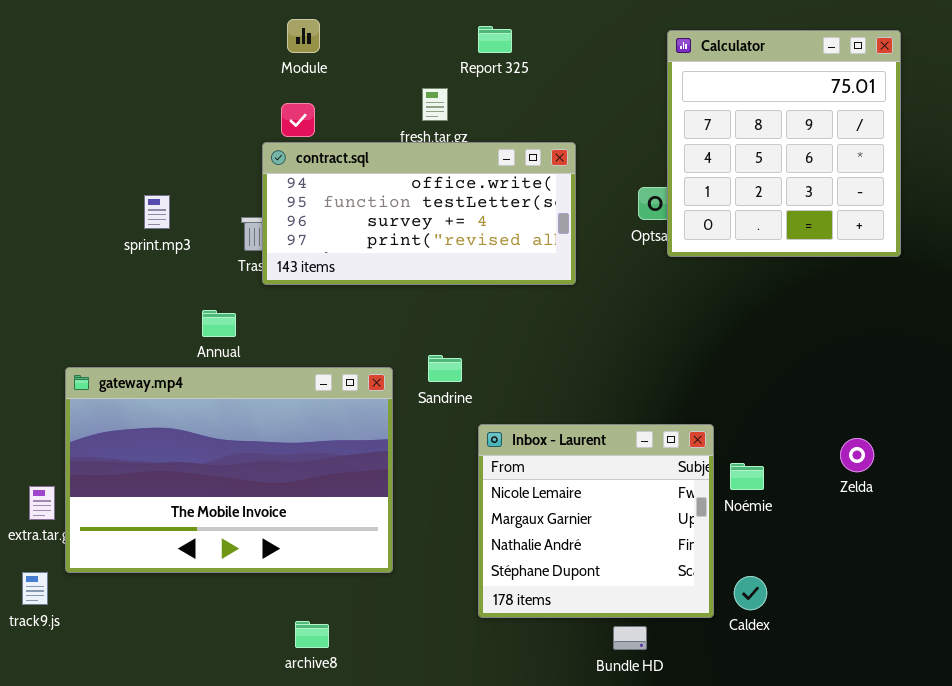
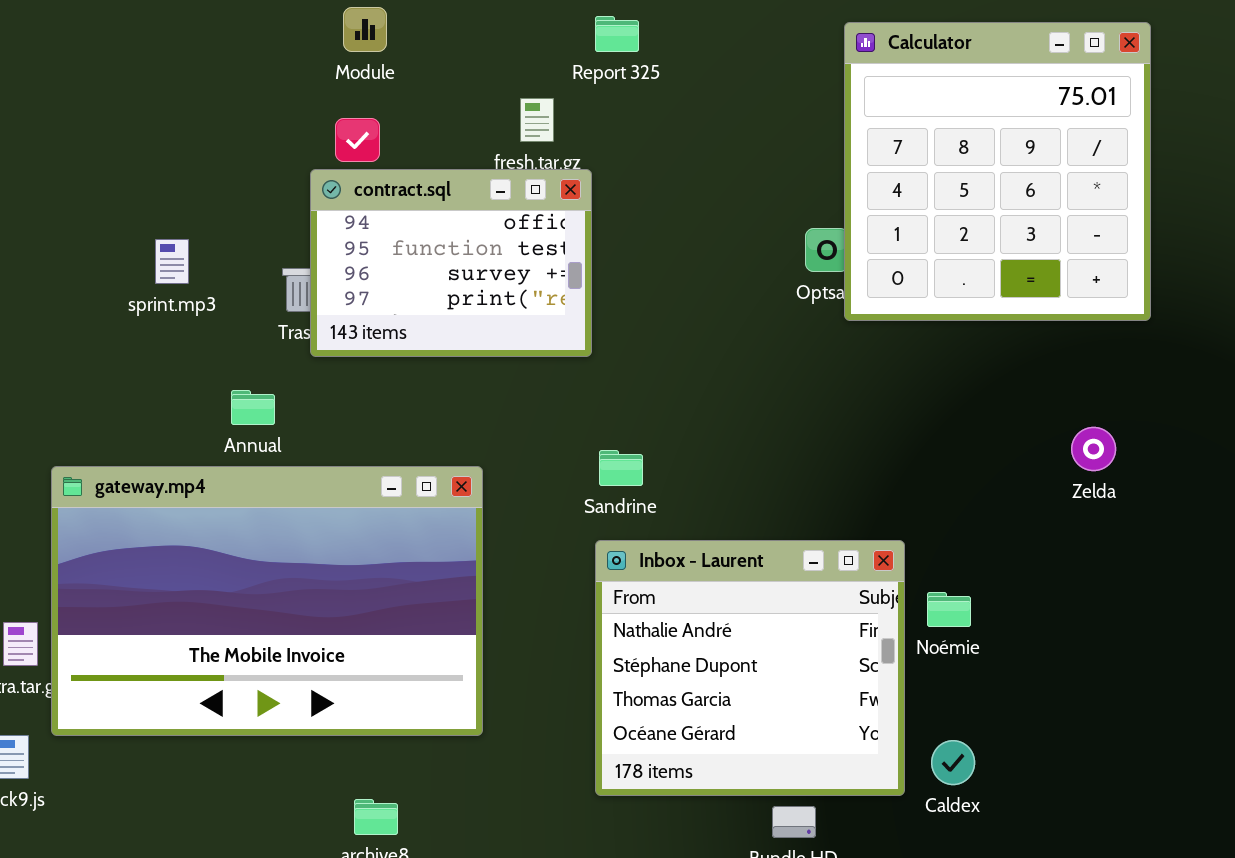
contract.sql: [262,142,576,285] -> [310,169,592,357], resized
Sandrine: [428,355,462,382] -> [599,450,643,486], moved
Inbox - Laurent: [478,424,714,618] -> [595,540,905,796], scrolled down 2 rows
Zelda: [840,438,874,472] -> [1071,427,1116,471], moved

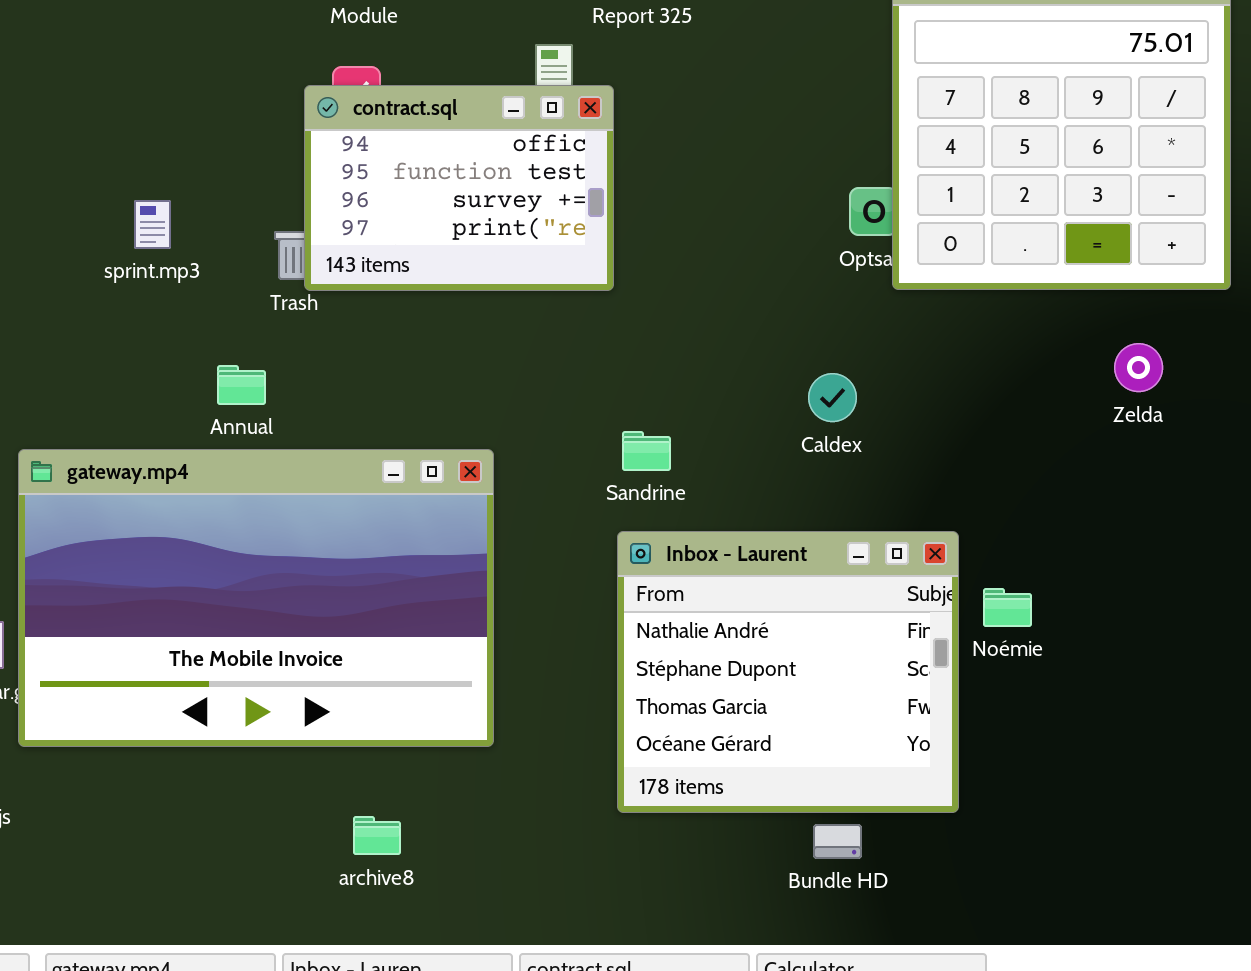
contract.sql: [310,169,592,357] -> [304,85,614,291], moved
Zelda: [1071,427,1116,471] -> [1114,343,1163,392], moved
Caldex: [931,740,975,785] -> [808,373,857,422], moved

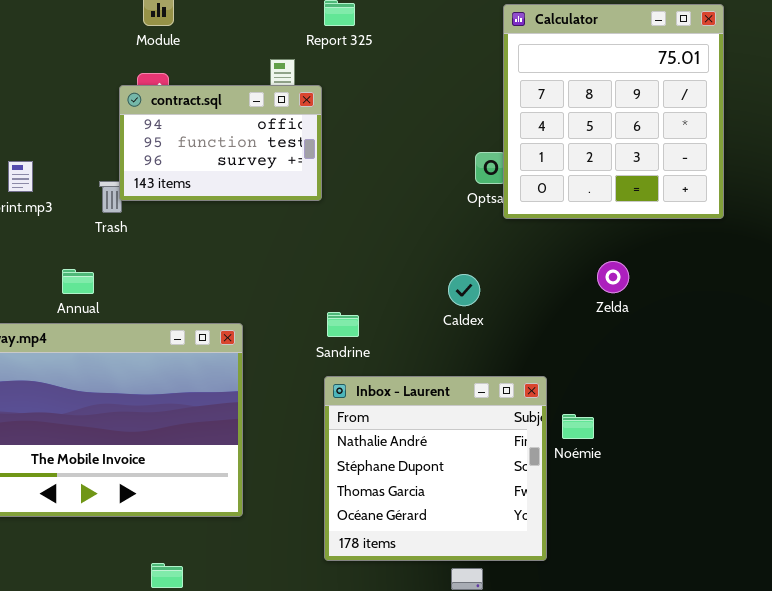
contract.sql: [304,85,614,291] -> [119,85,322,201], resized
Zelda: [1114,343,1163,392] -> [597,261,629,293], moved

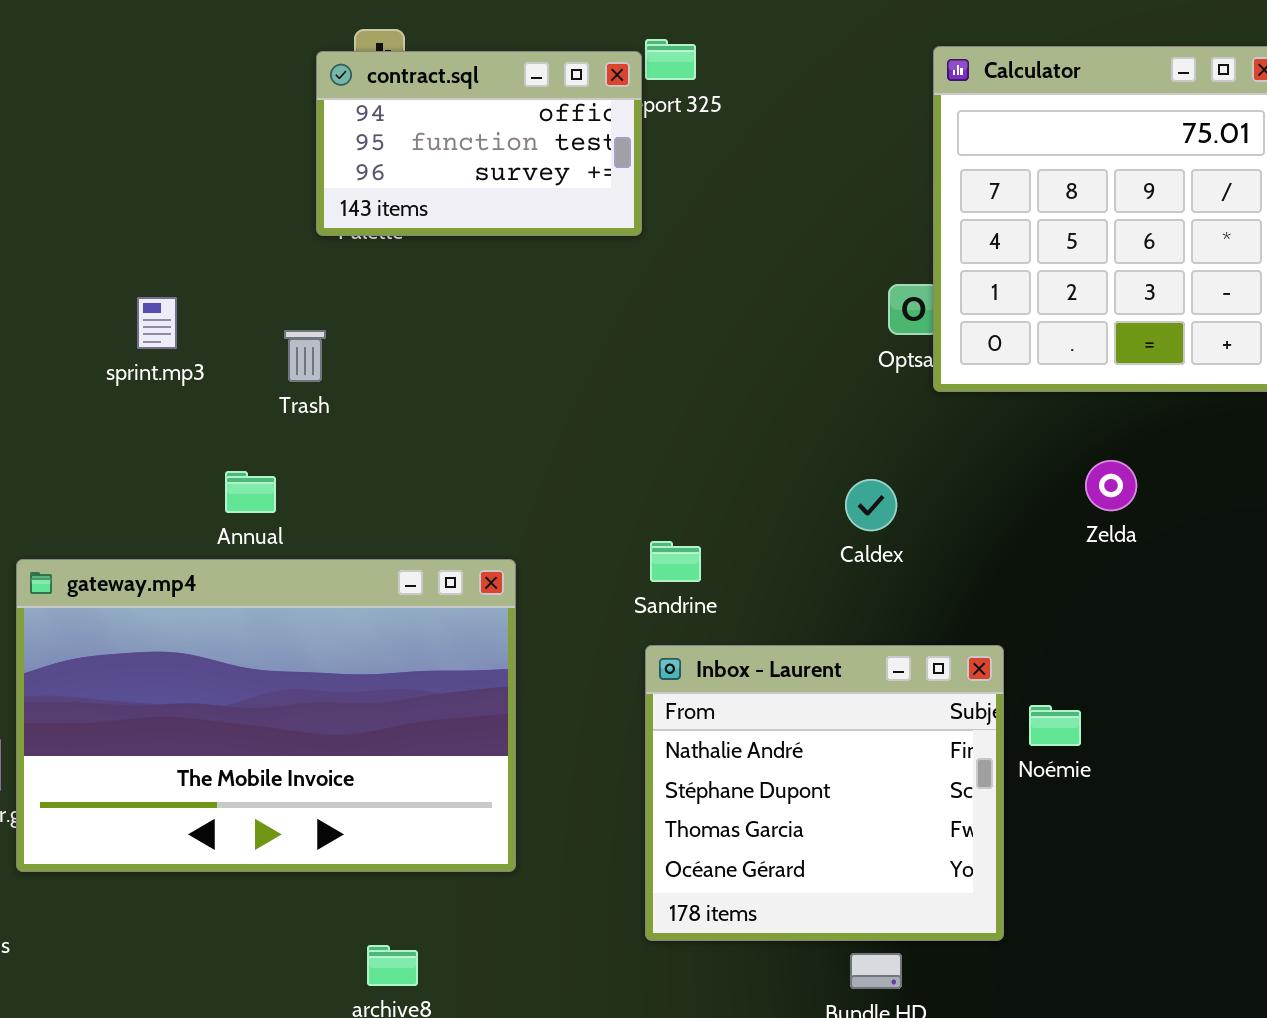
contract.sql: [119,85,322,201] -> [316,51,642,236], moved

